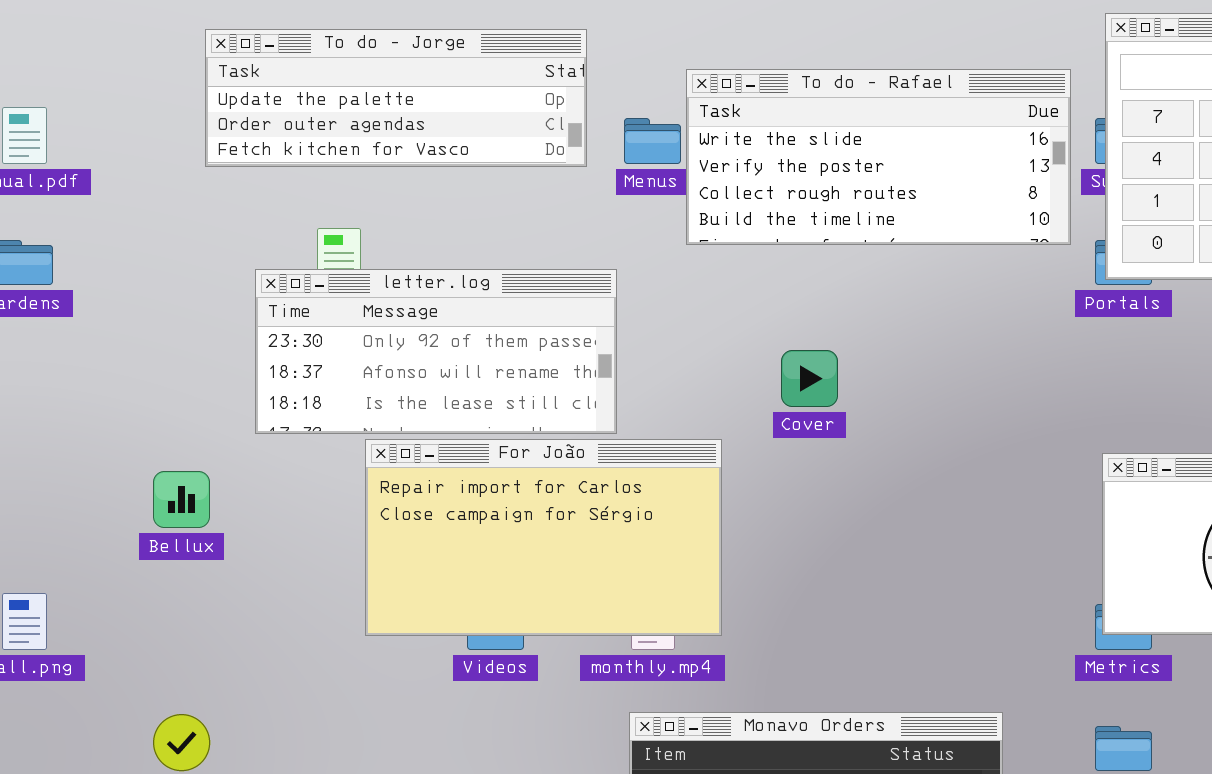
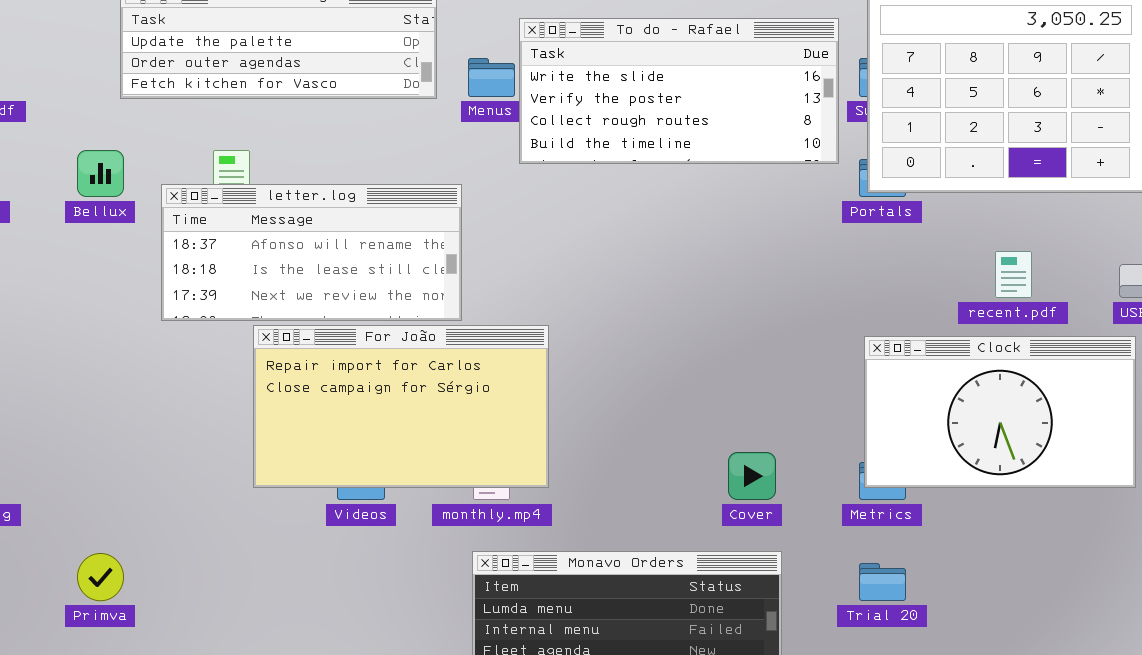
letter.log: [255,269,617,434] -> [161,184,462,321], scrolled down 1 row
Cover: [781,350,838,407] -> [728,452,776,500], moved
Bellux: [153,471,210,528] -> [77,150,124,197], moved

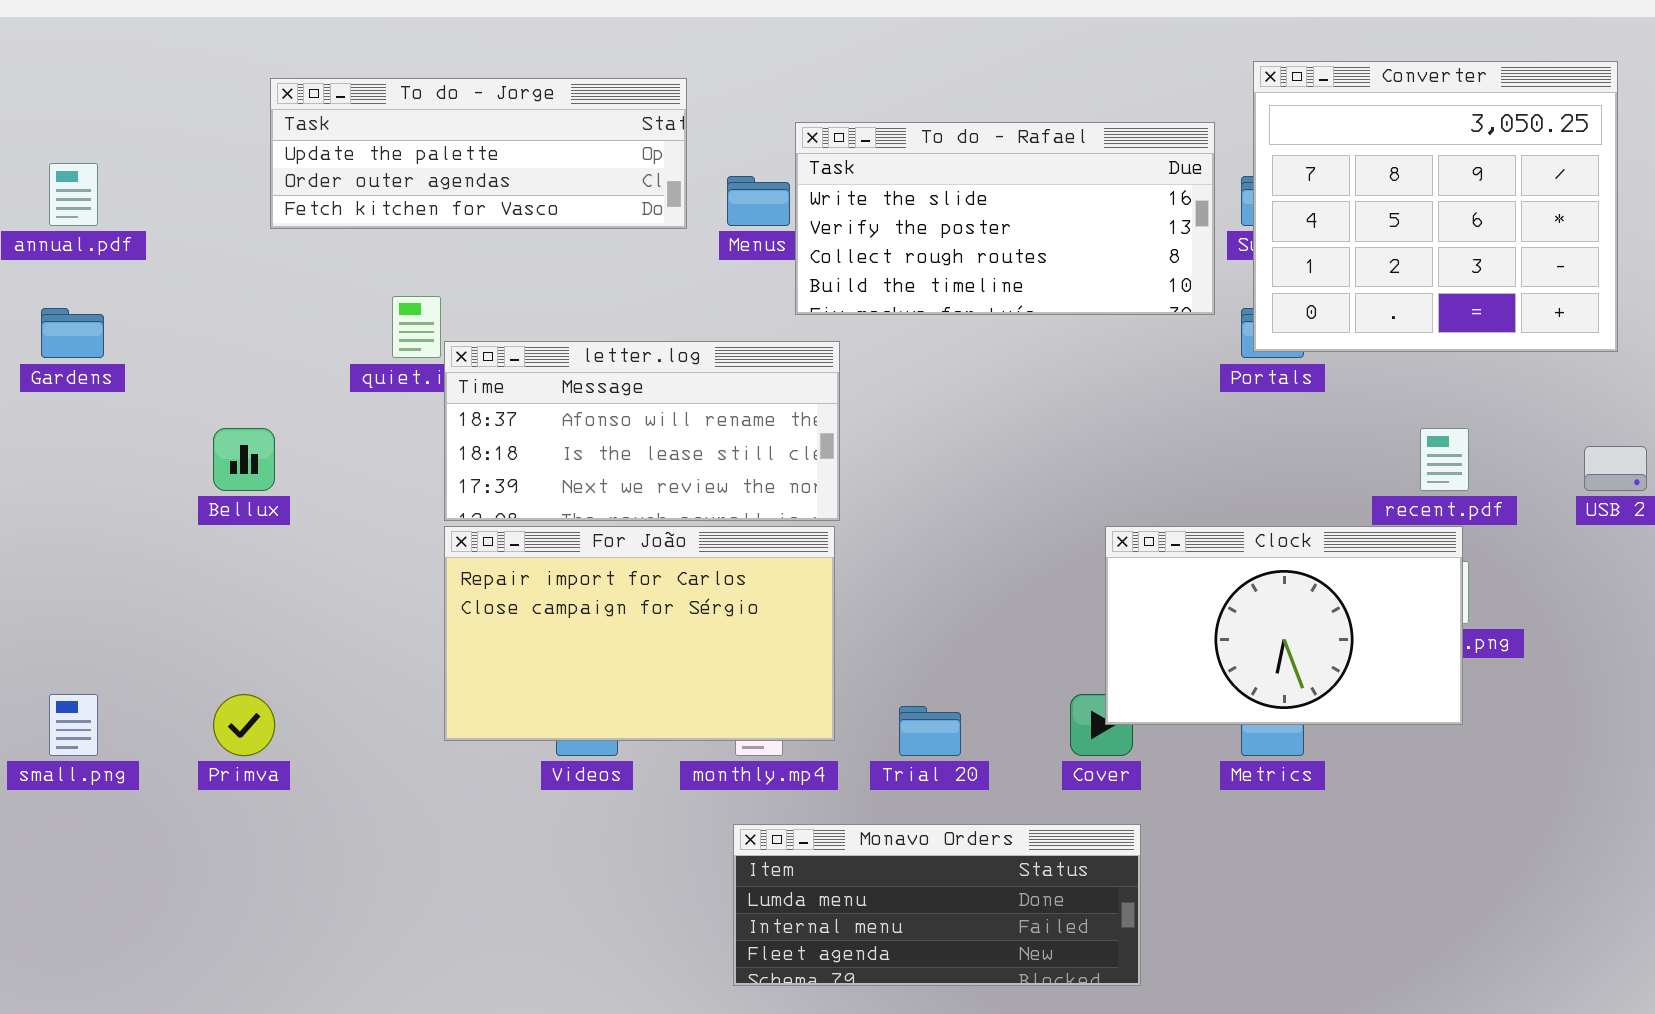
Bellux: [77,150,124,197] -> [213,428,275,491], moved
letter.log: [161,184,462,321] -> [444,341,840,521], moved
Clock: [864,336,1136,488] -> [1105,526,1463,725], moved
Primva: [77,553,124,601] -> [213,694,275,756], moved
Trial 20: [859,563,906,601] -> [899,706,961,756], moved

